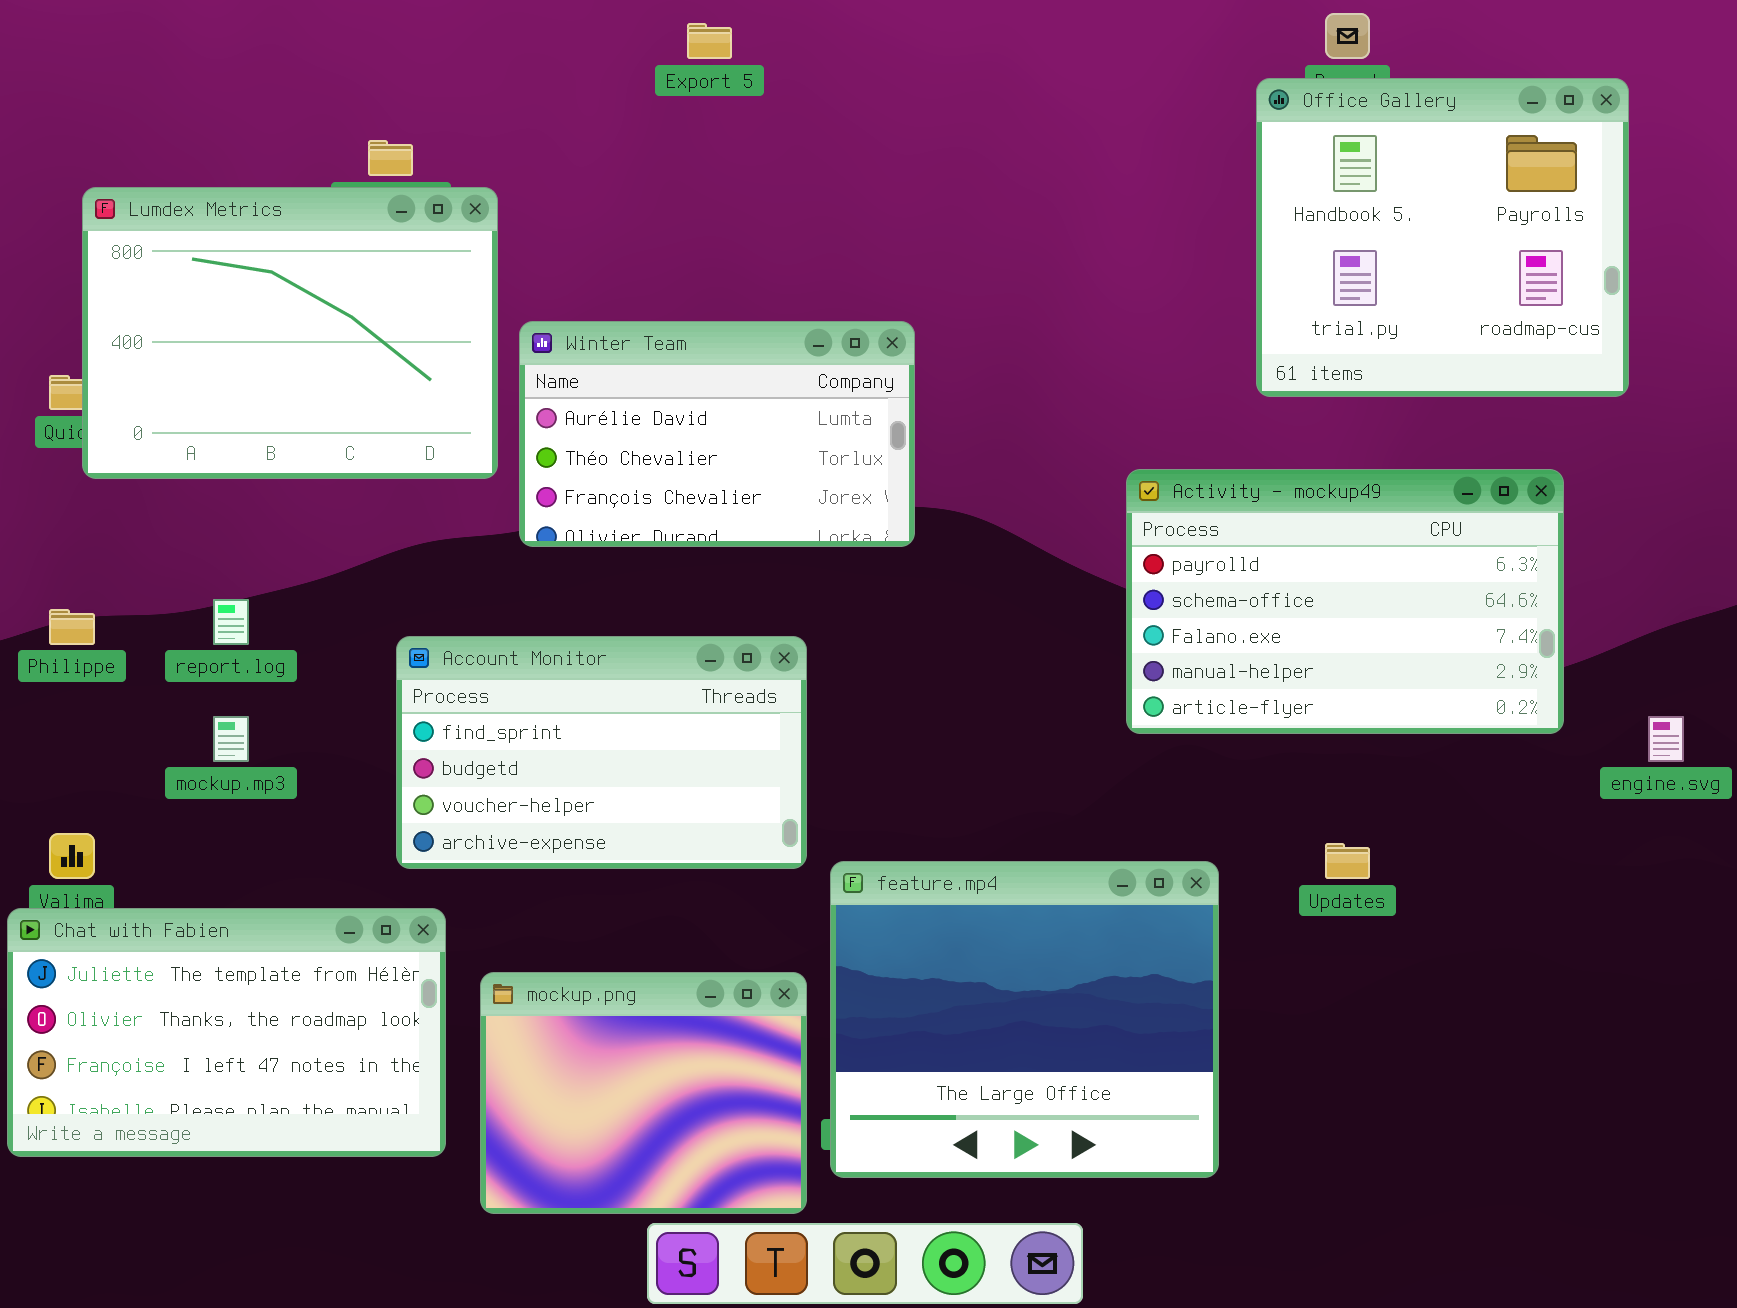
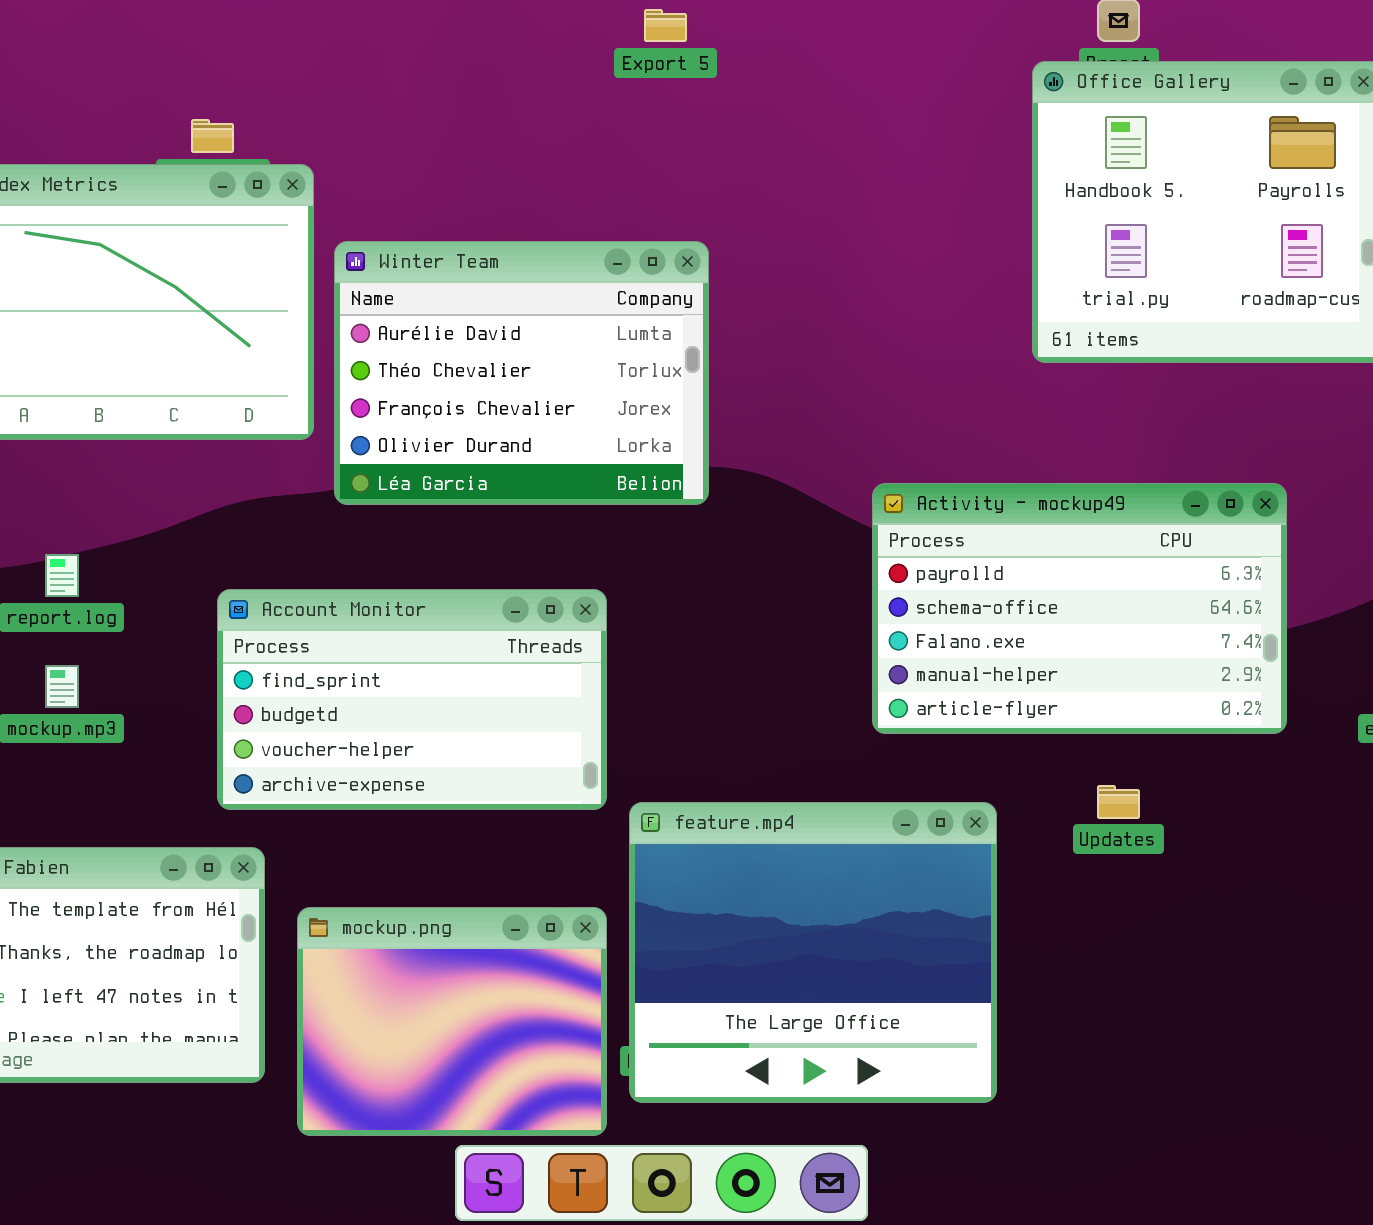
Export 5: [687,23,732,59] -> [644,9,687,42], moved
Winter Team: [519,321,915,547] -> [334,241,709,505], resized
Activity - mockup49: [1126,469,1564,734] -> [872,483,1287,734], moved

